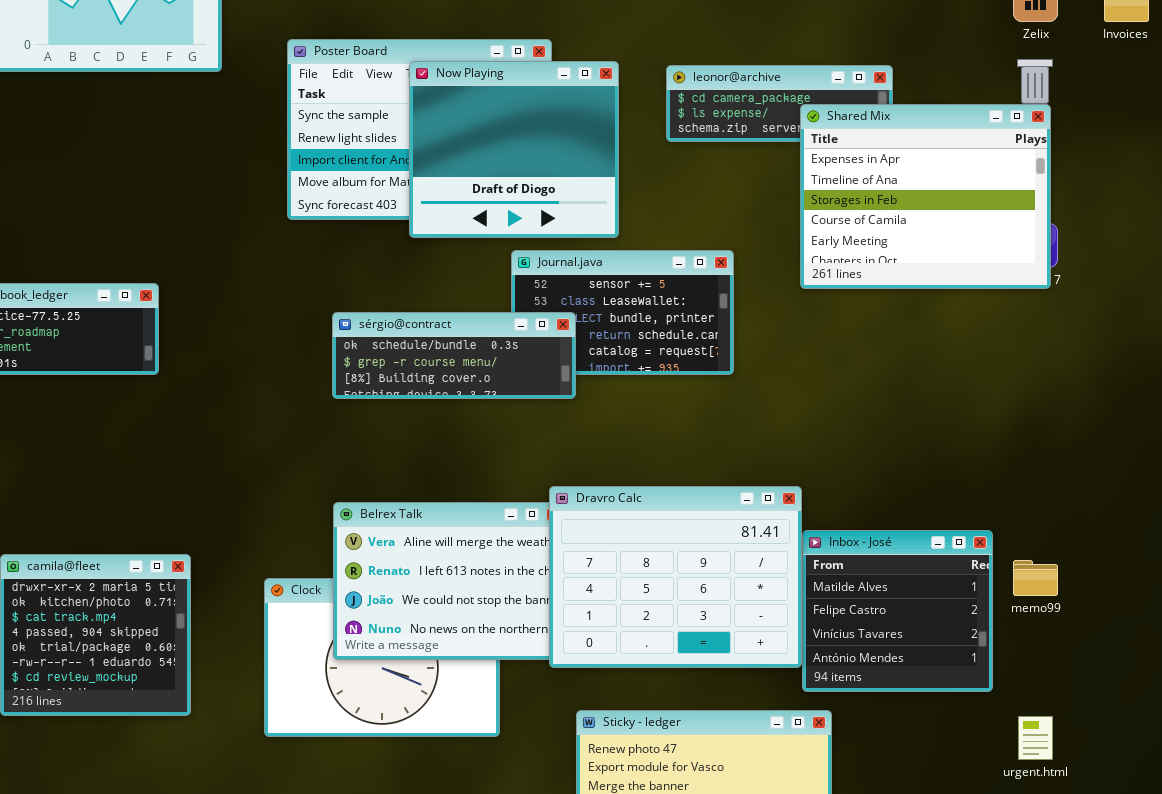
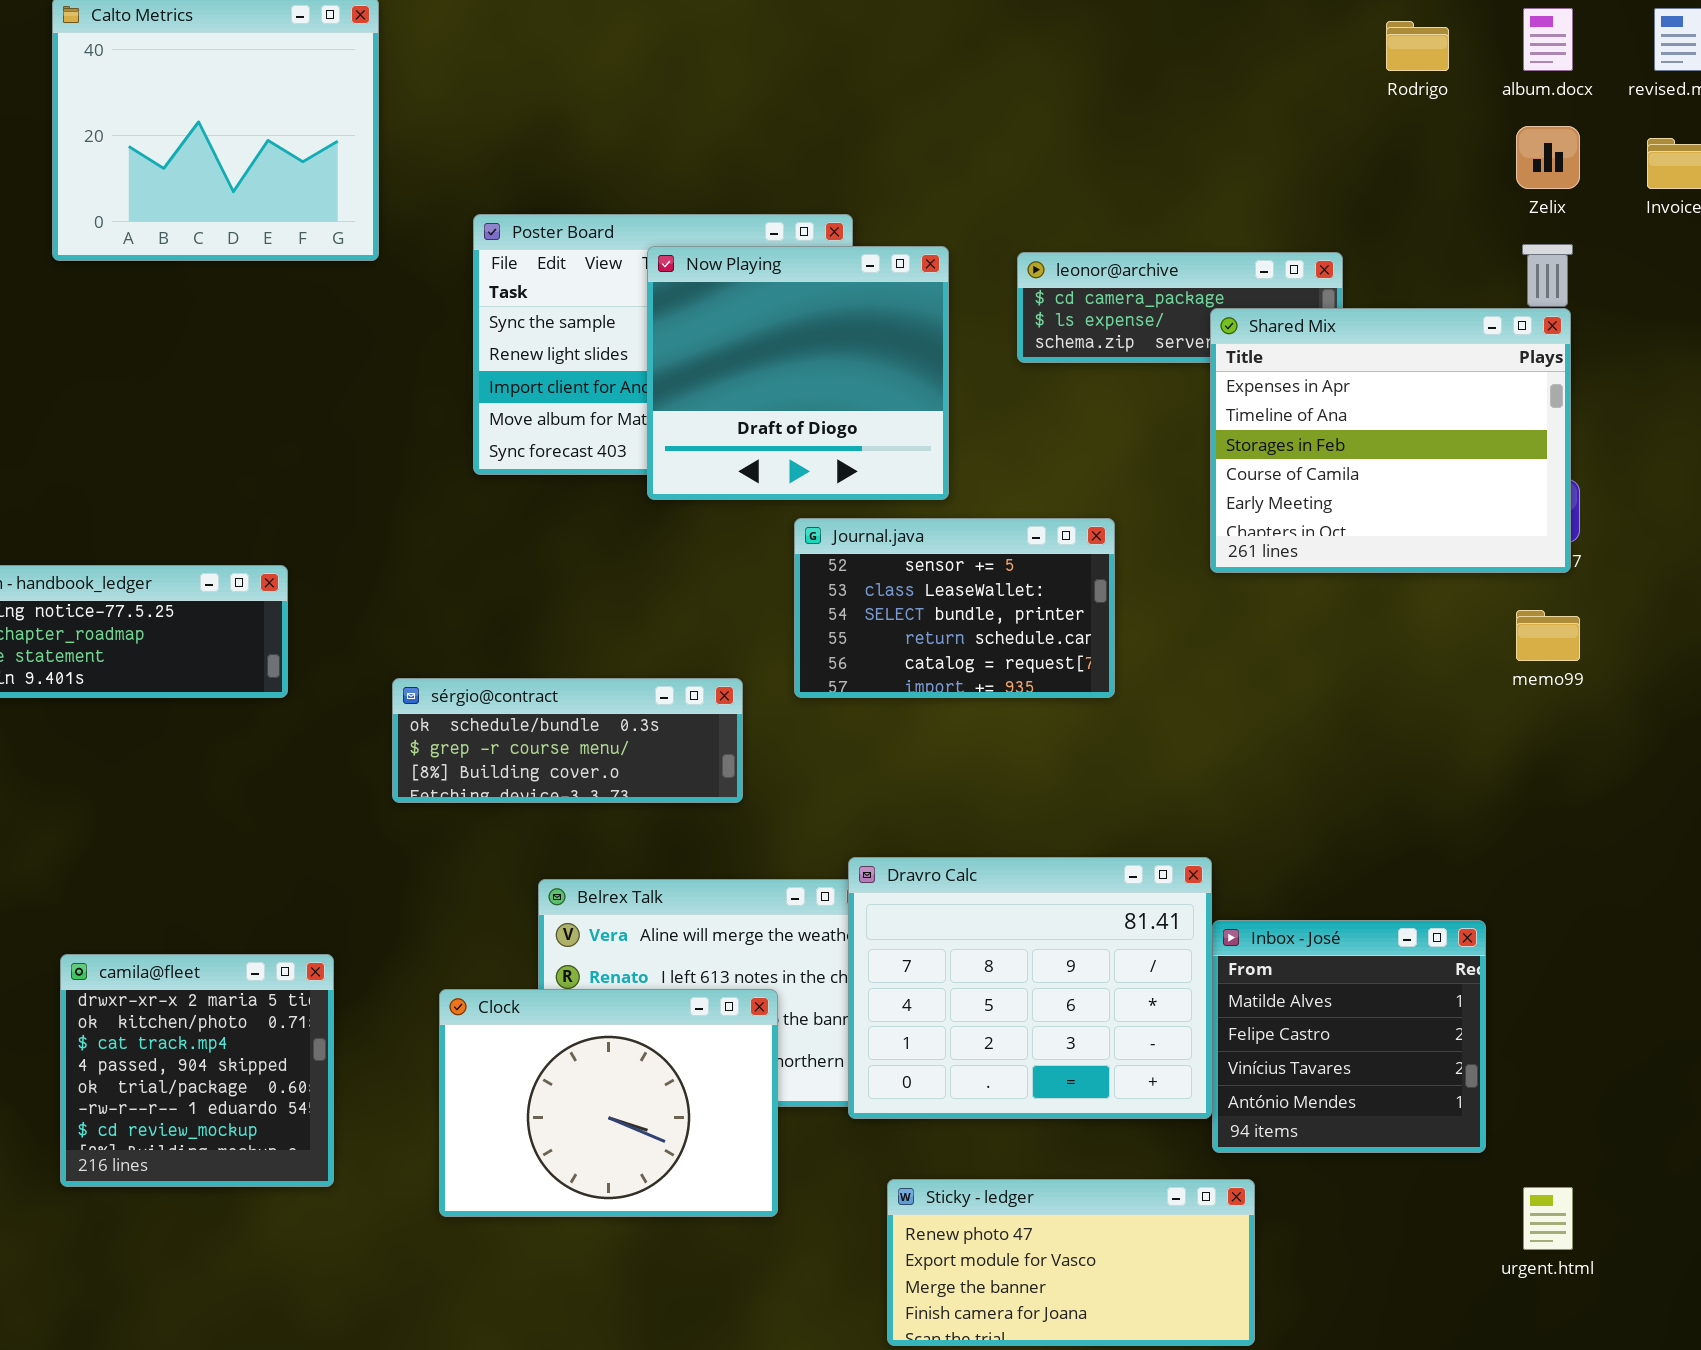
sérgio@contract: [332,312,576,399] -> [392,678,743,803], moved
memo99: [1013,560,1058,596] -> [1516,610,1580,661], moved
Clock: [264,578,500,737] -> [439,989,778,1217], raised

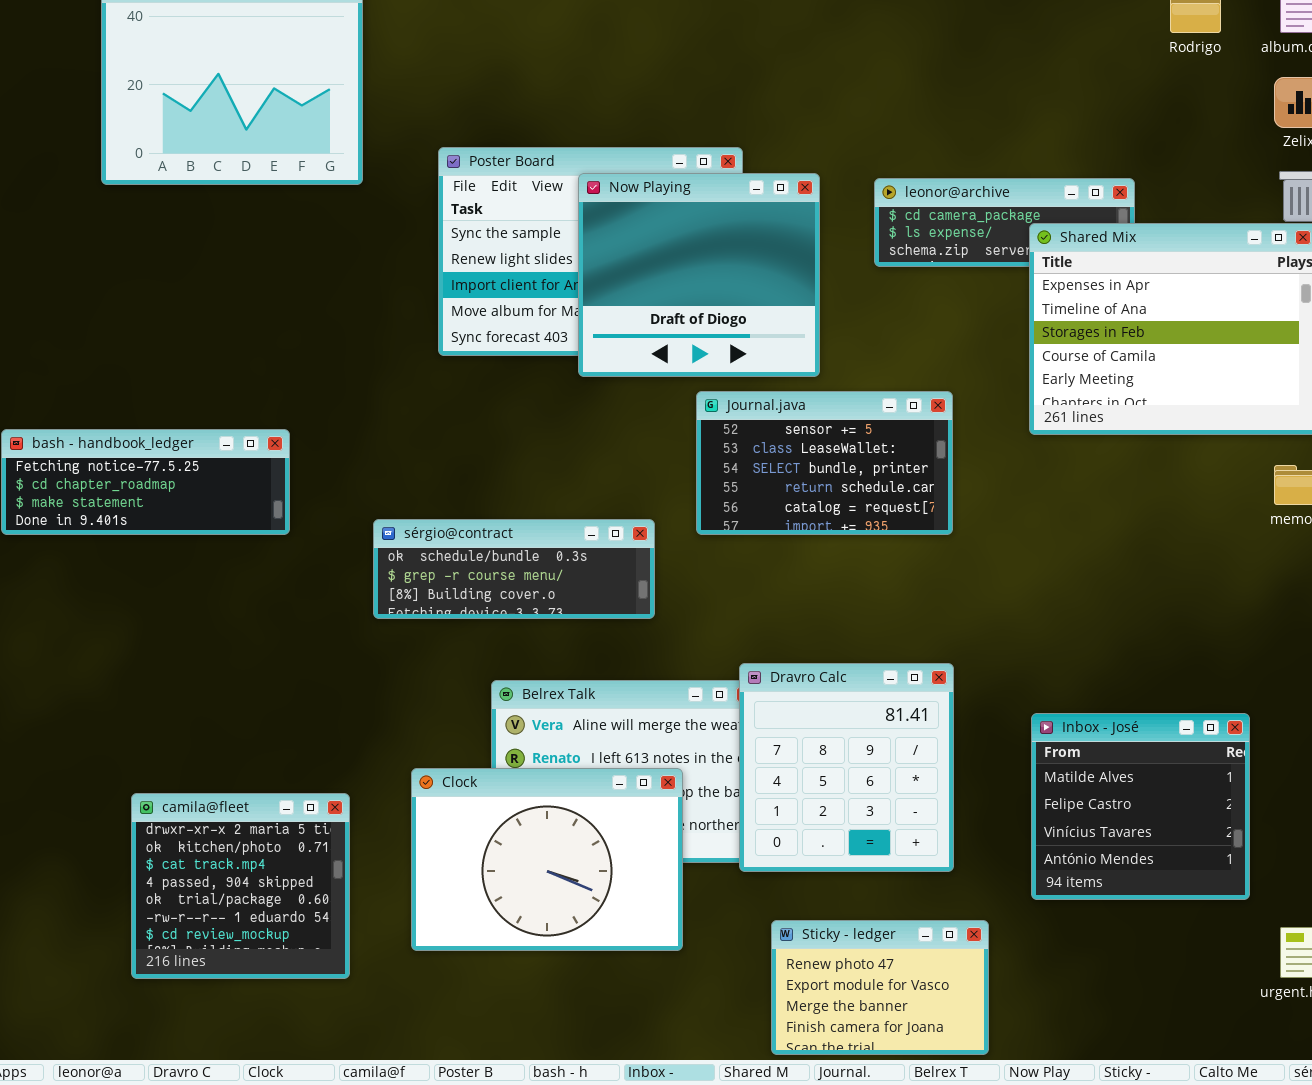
Dravro Calc: [848,857,1212,1119] -> [739,663,954,872], resized
camila@fleet: [60,954,334,1187] -> [131,793,350,979], moved
Sticky - ledger: [887,1179,1255,1346] -> [771,920,989,1055], resized

